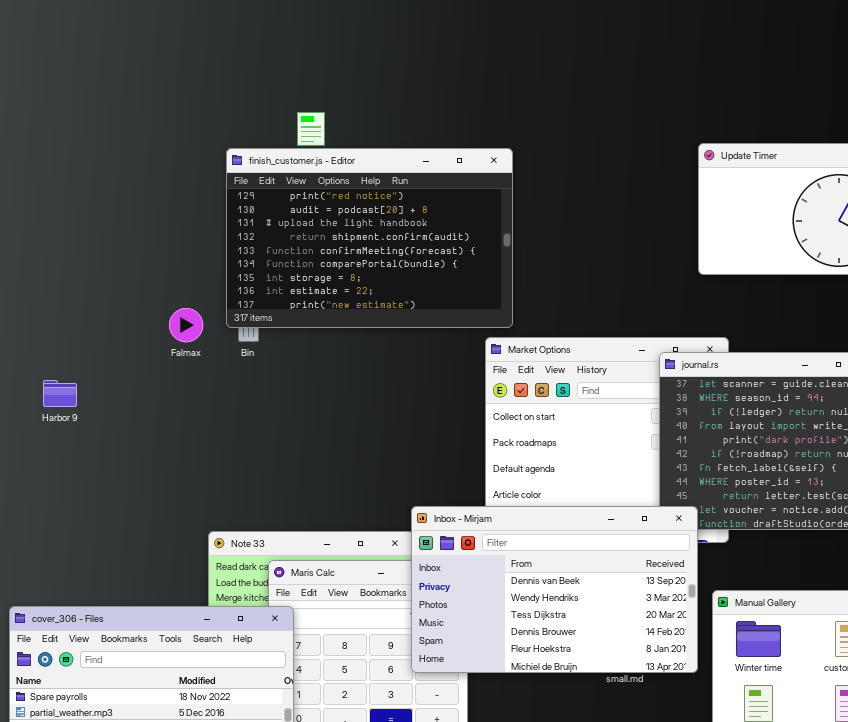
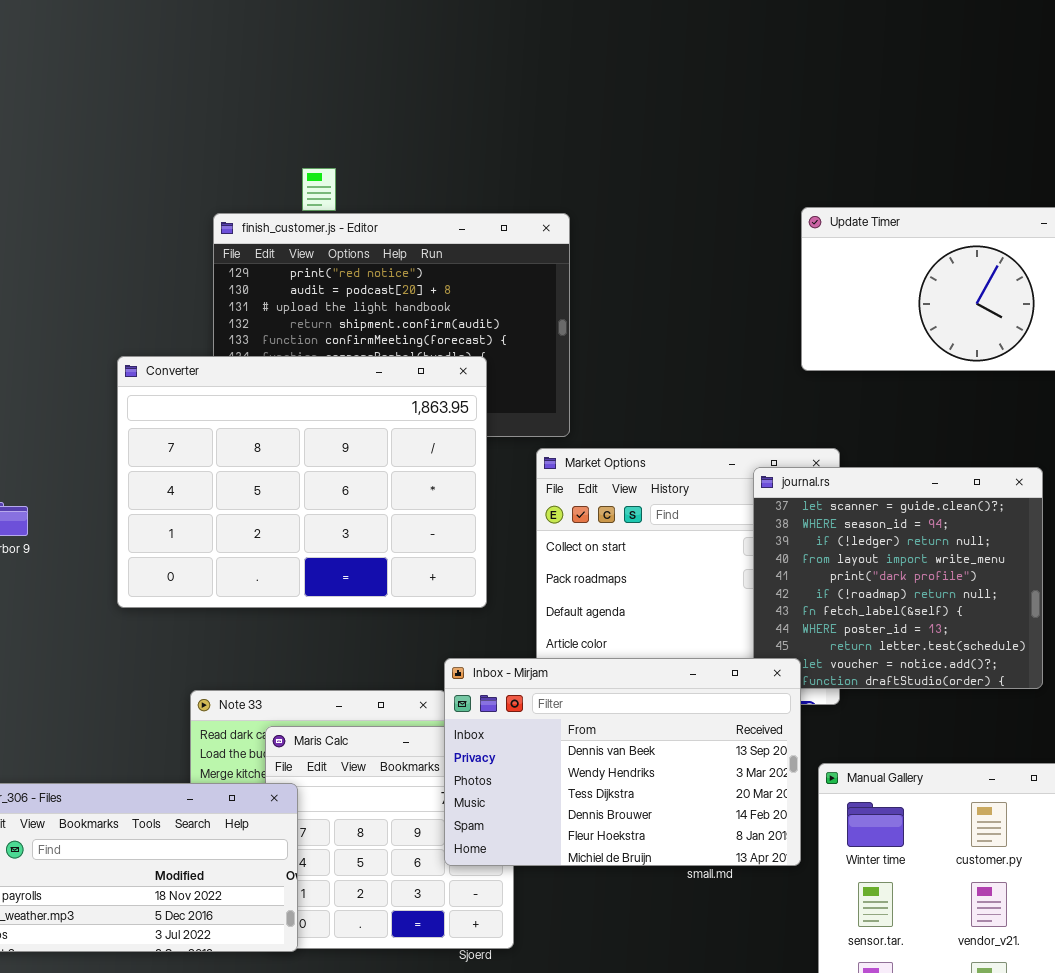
Converter: none -> [117,356,487,608], opened

